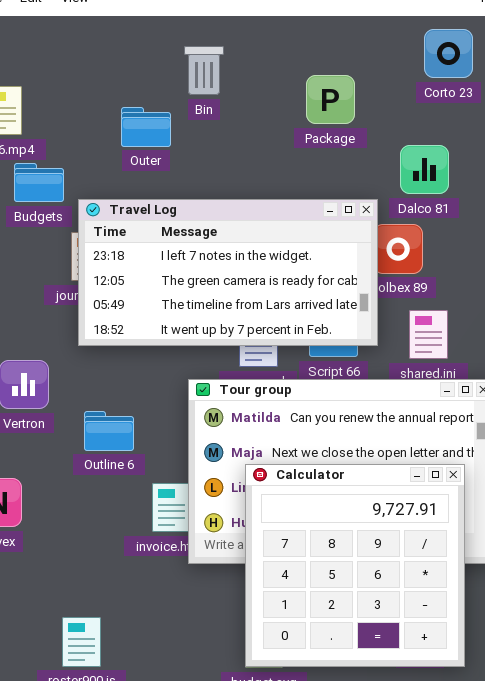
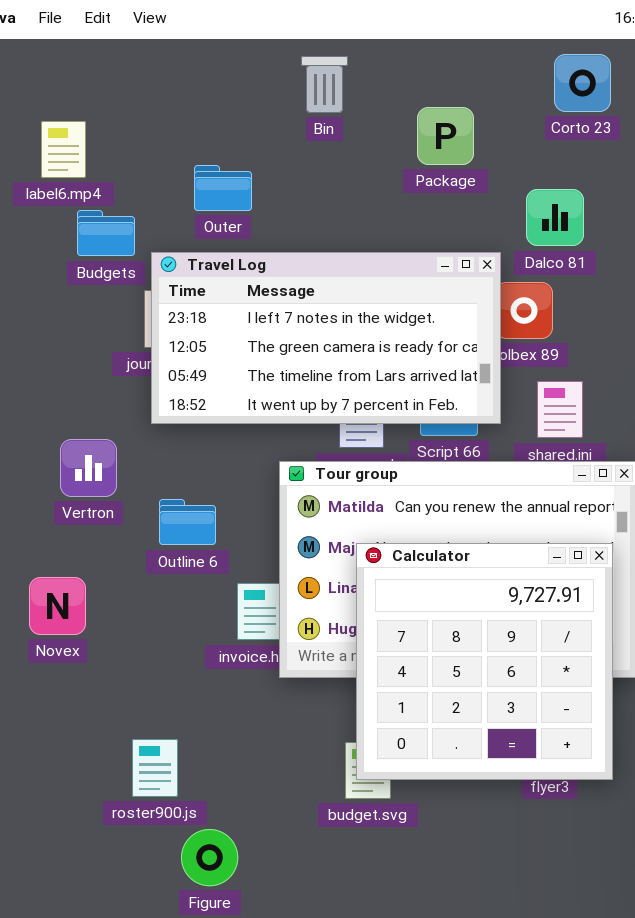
Bin: [184,46,224,95] -> [301,56,348,113], moved
Outer: [121,107,171,147] -> [194,165,252,211], moved
Calculator: [245,464,465,667] -> [356,543,613,780], moved

